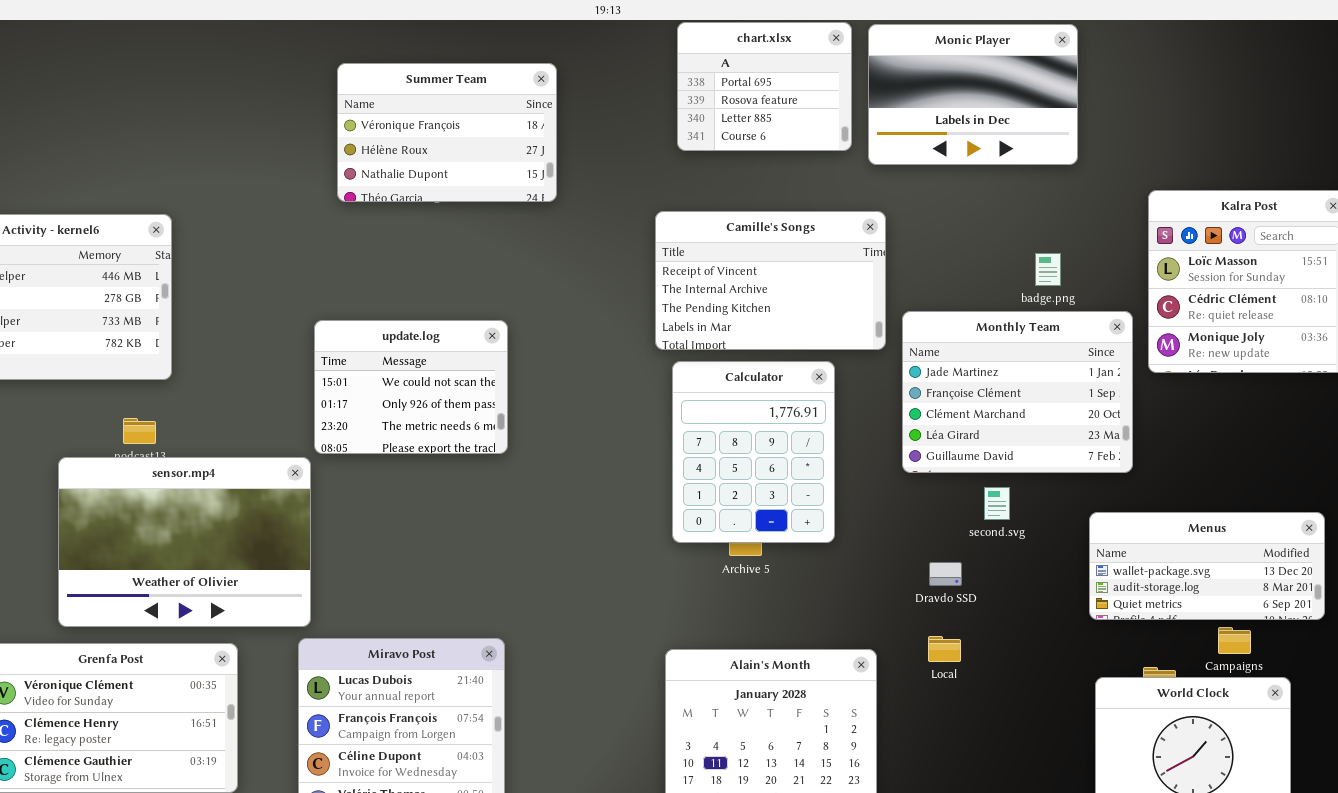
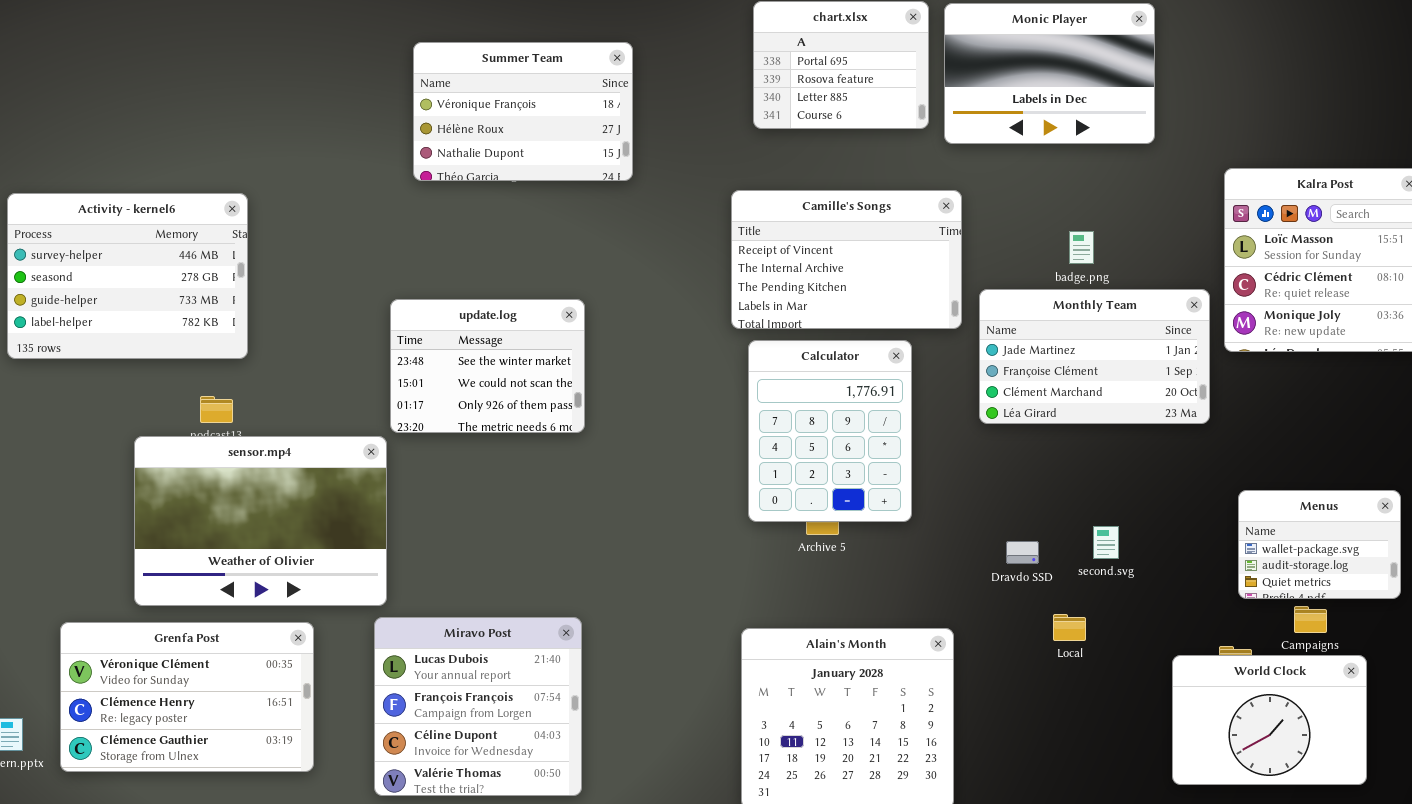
badge.png: [1035,253,1061,286] -> [1069,231,1094,264], moved
Monthly Team: [902,311,1133,473] -> [979,289,1210,424], resized
update.log: [314,320,508,454] -> [390,299,585,433], scrolled up 1 row
second.svg: [984,487,1010,520] -> [1093,526,1119,559], moved
Menus: [1089,512,1325,620] -> [1238,490,1401,599], resized
Local: [928,636,961,662] -> [1053,614,1086,641], moved

